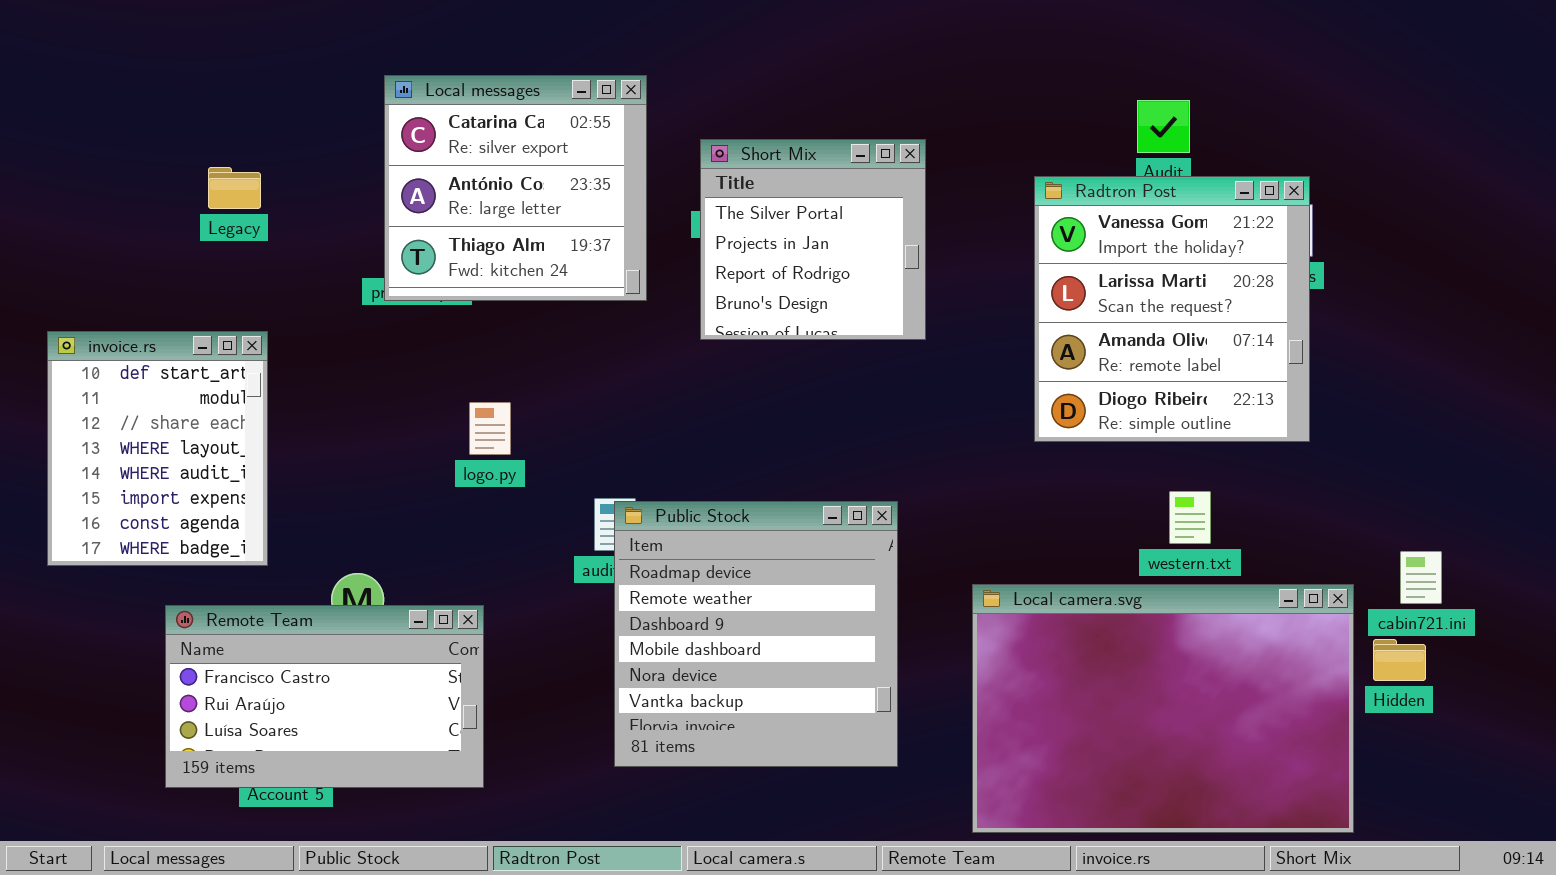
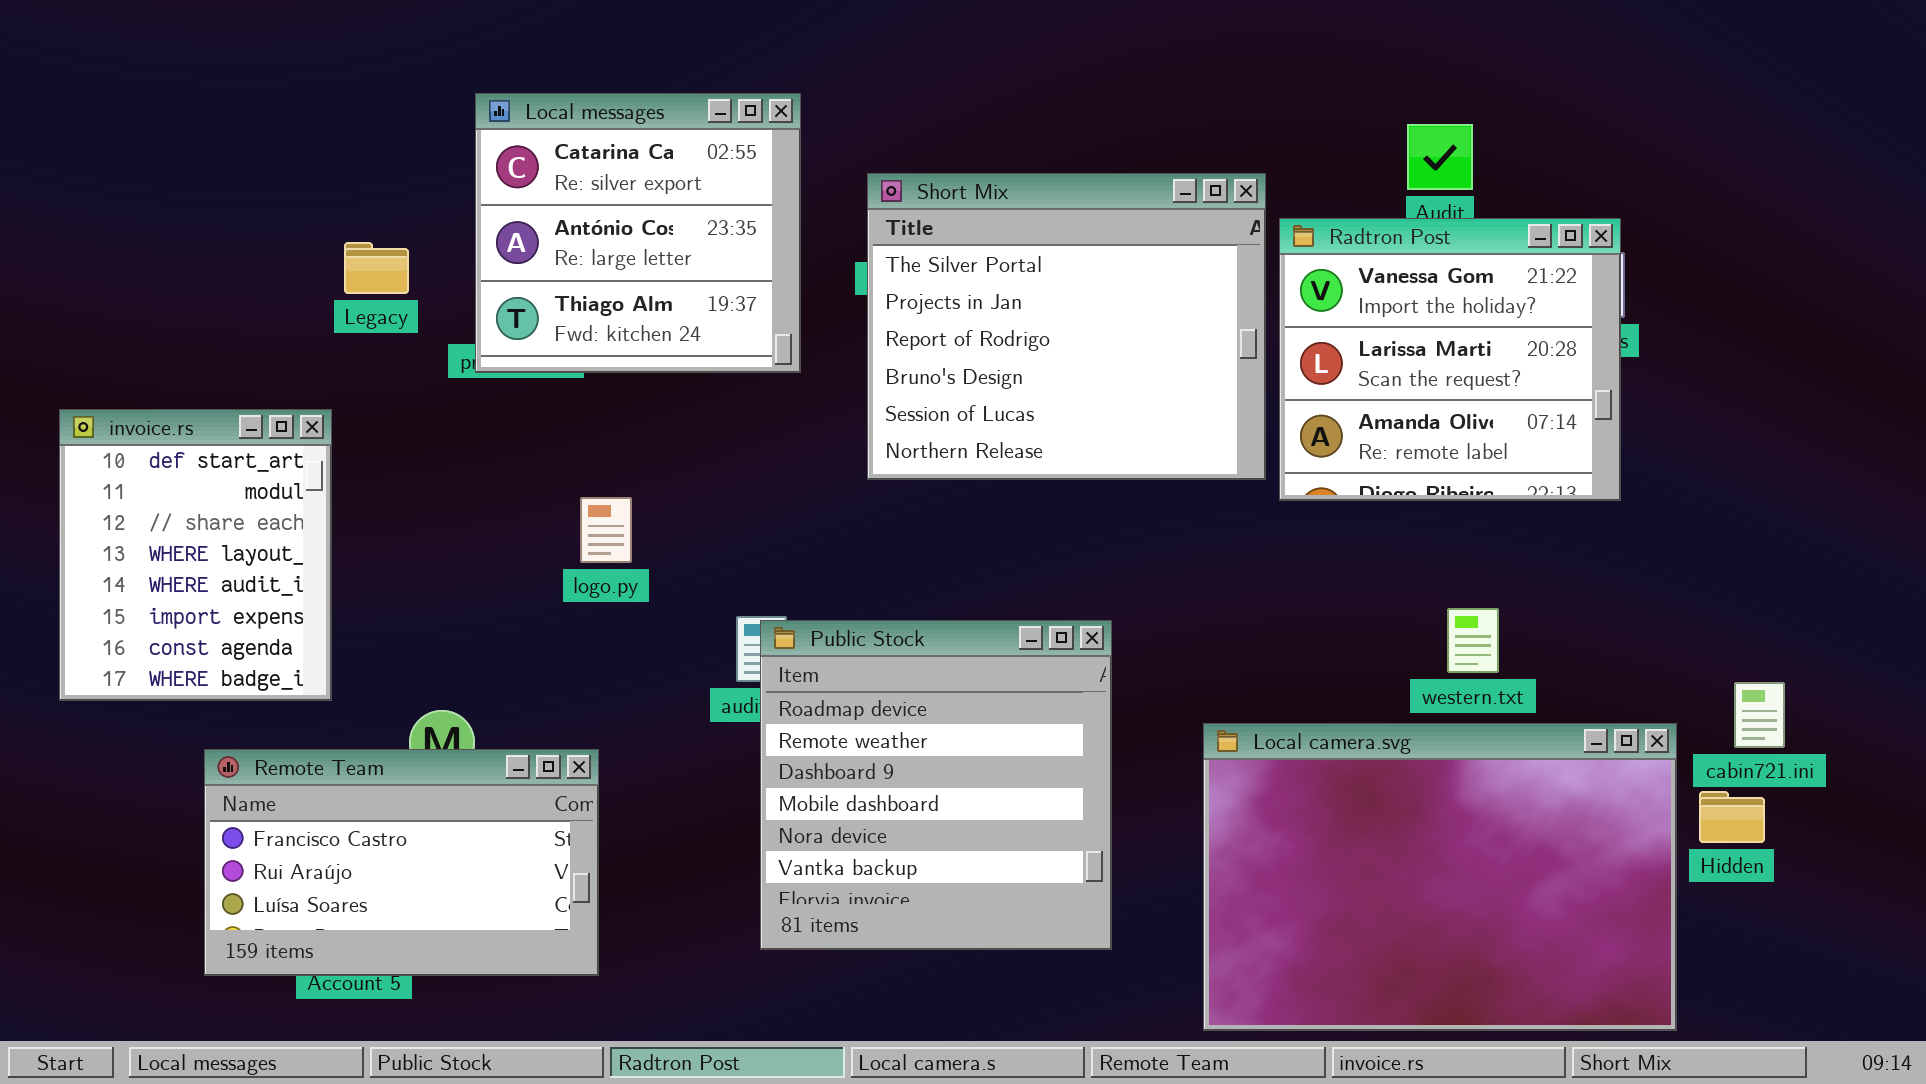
Short Mix: [700,139,926,340] -> [867,173,1266,480], resized
Legacy: [208,167,261,209] -> [344,242,409,294], moved
Radtron Post: [1034,176,1310,442] -> [1279,218,1621,501], resized

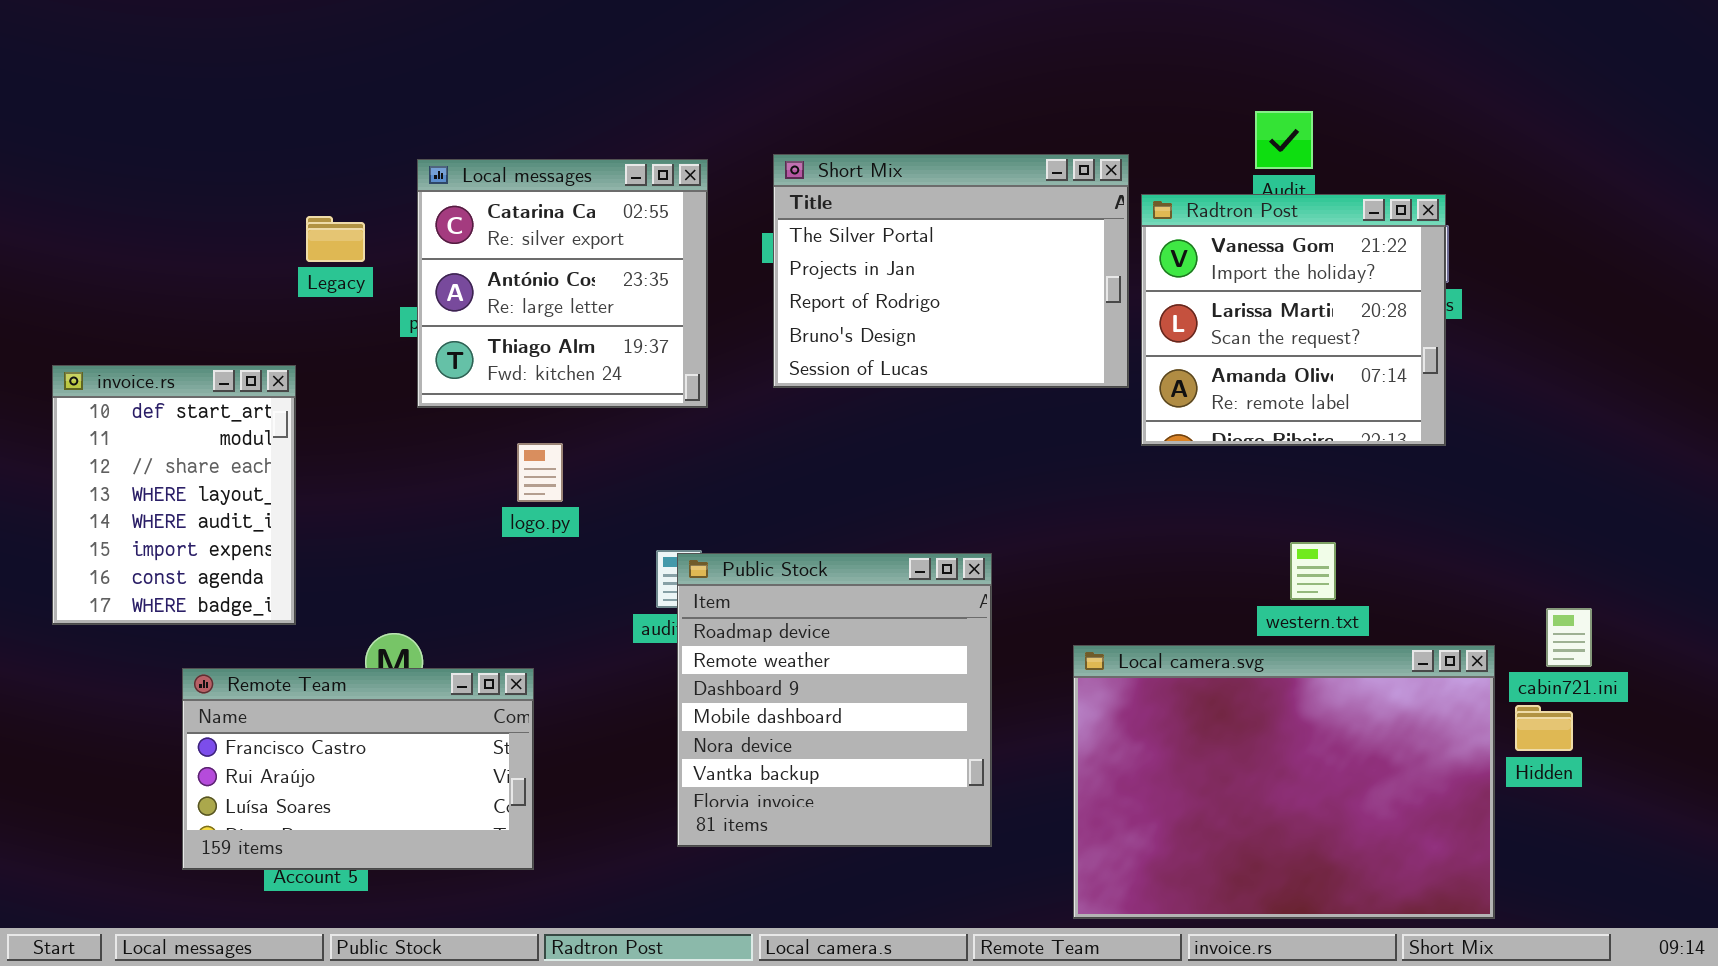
Local messages: [475,93,801,373] -> [417,159,708,408], moved
Short Mix: [867,173,1266,480] -> [773,154,1129,388], resized

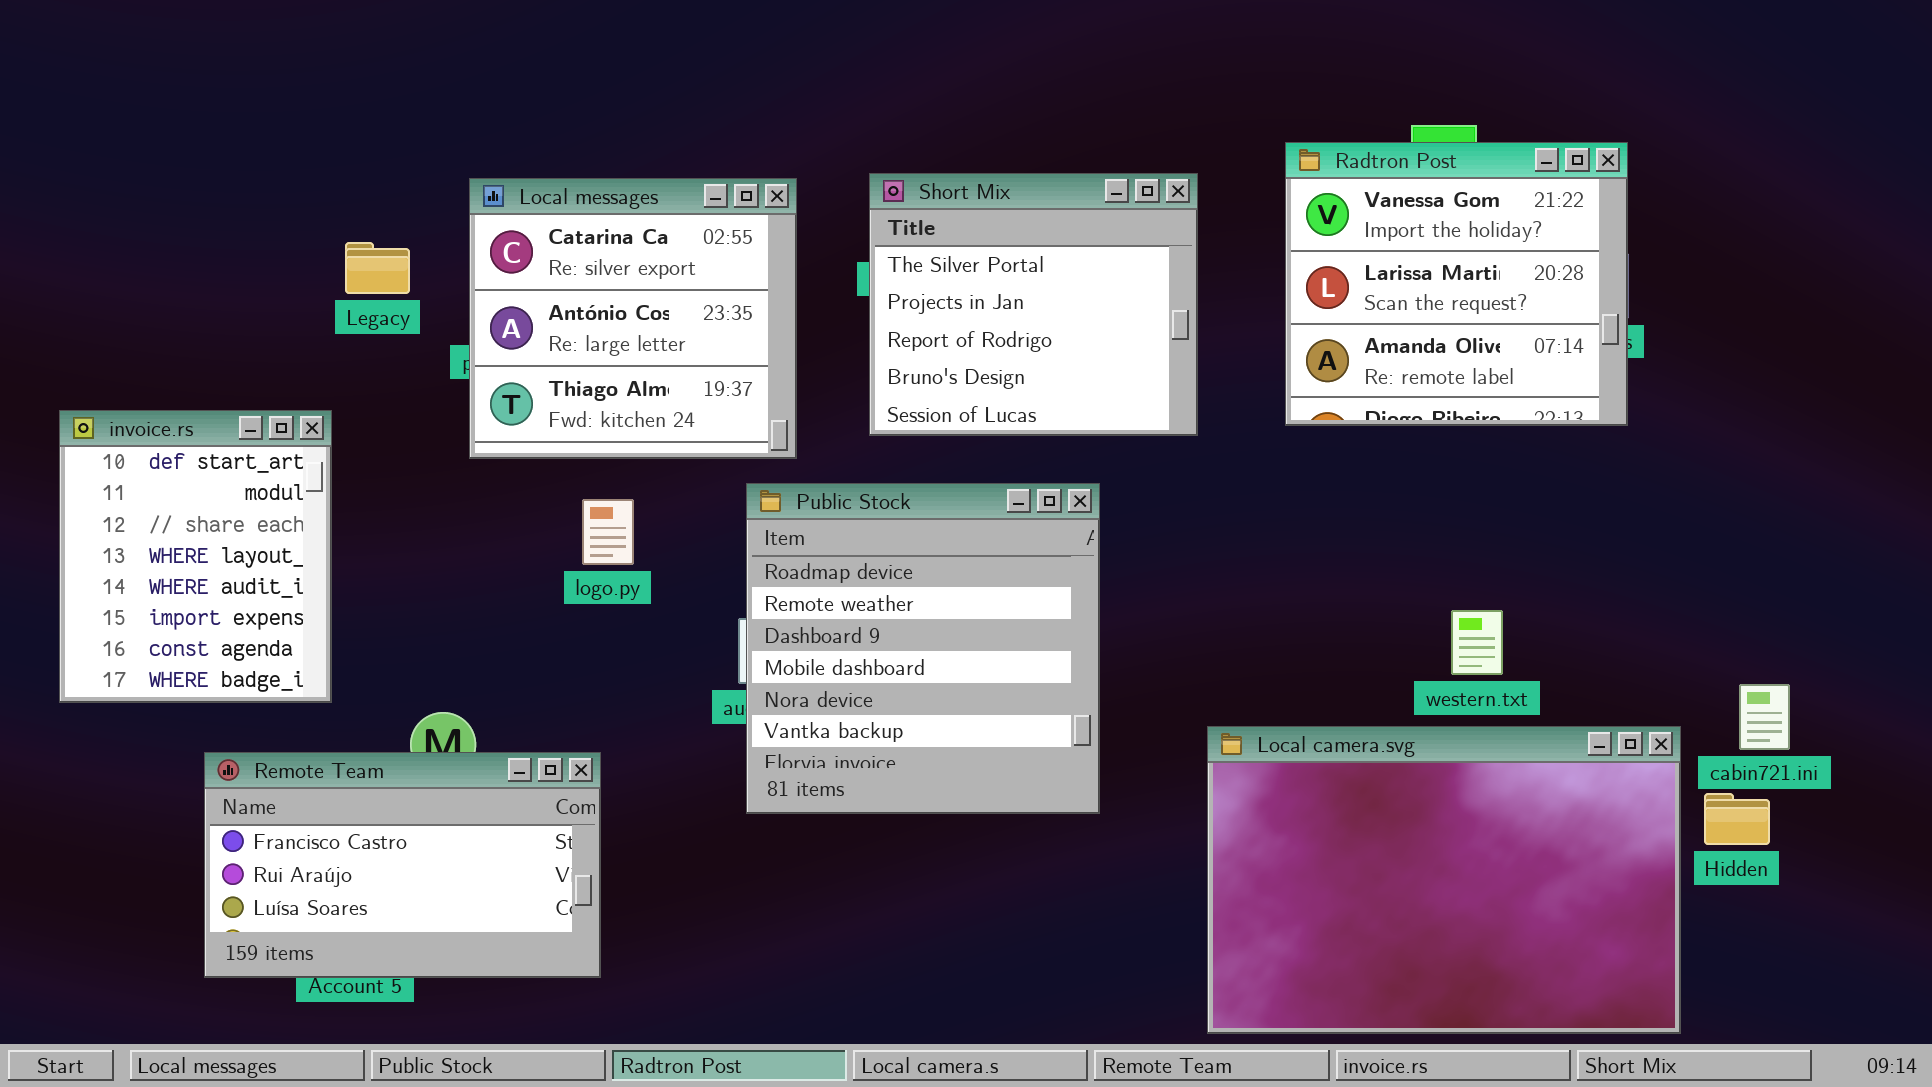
Short Mix: [773,154,1129,388] -> [869,173,1198,436], resized
Radtron Post: [1141,194,1446,446] -> [1285,142,1628,426], moved
Public Stock: [677,553,992,847] -> [746,483,1100,814], moved

